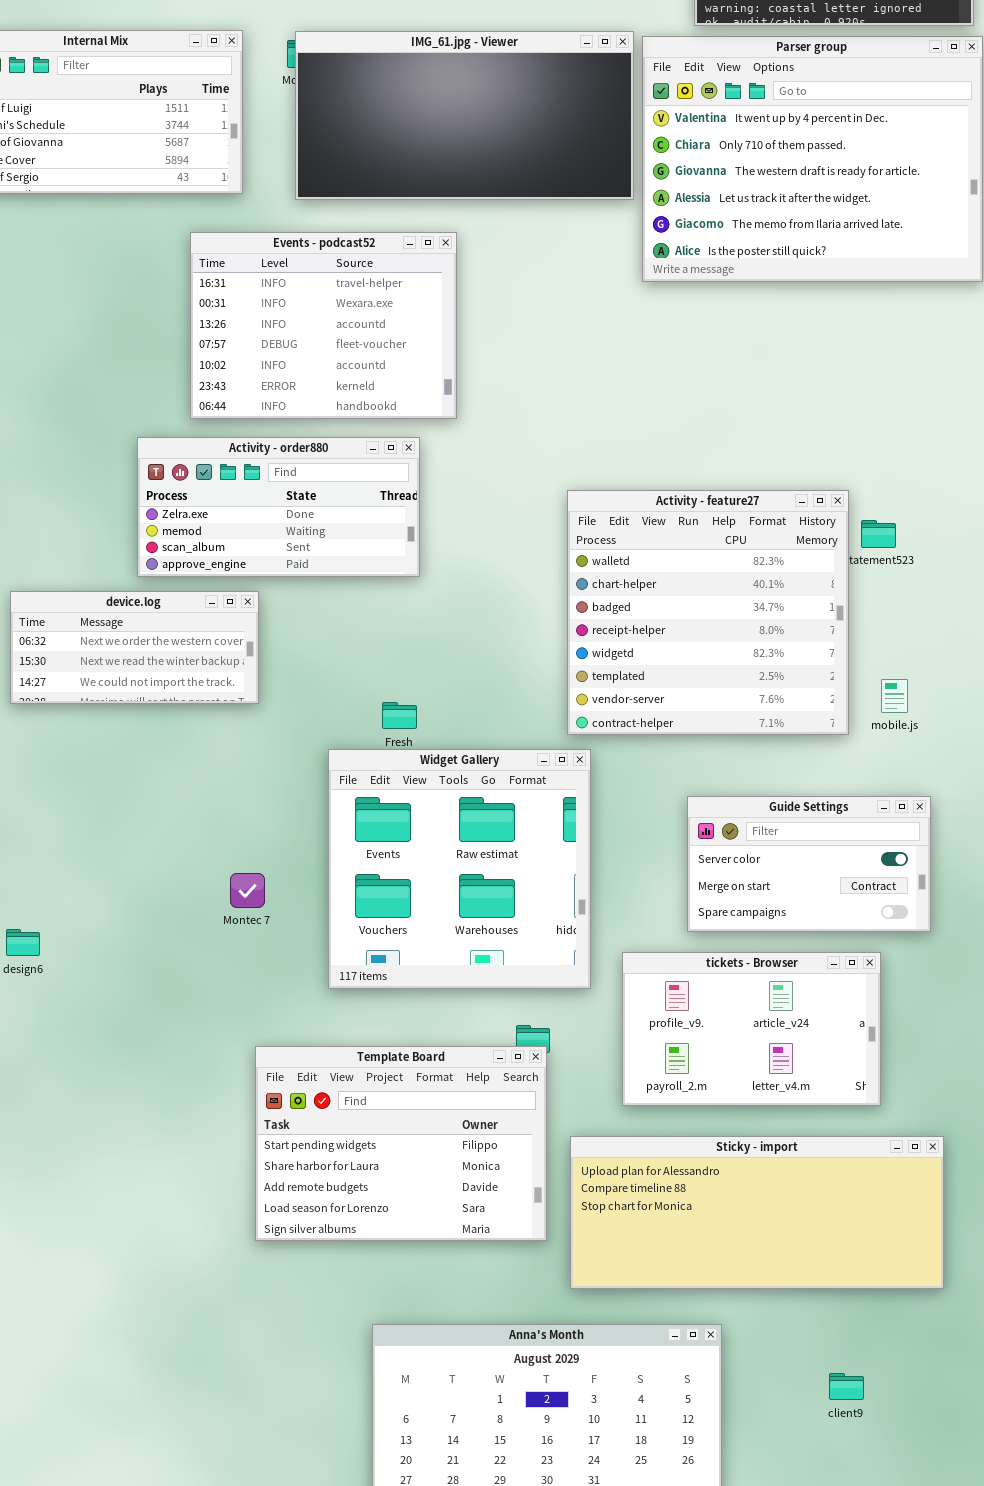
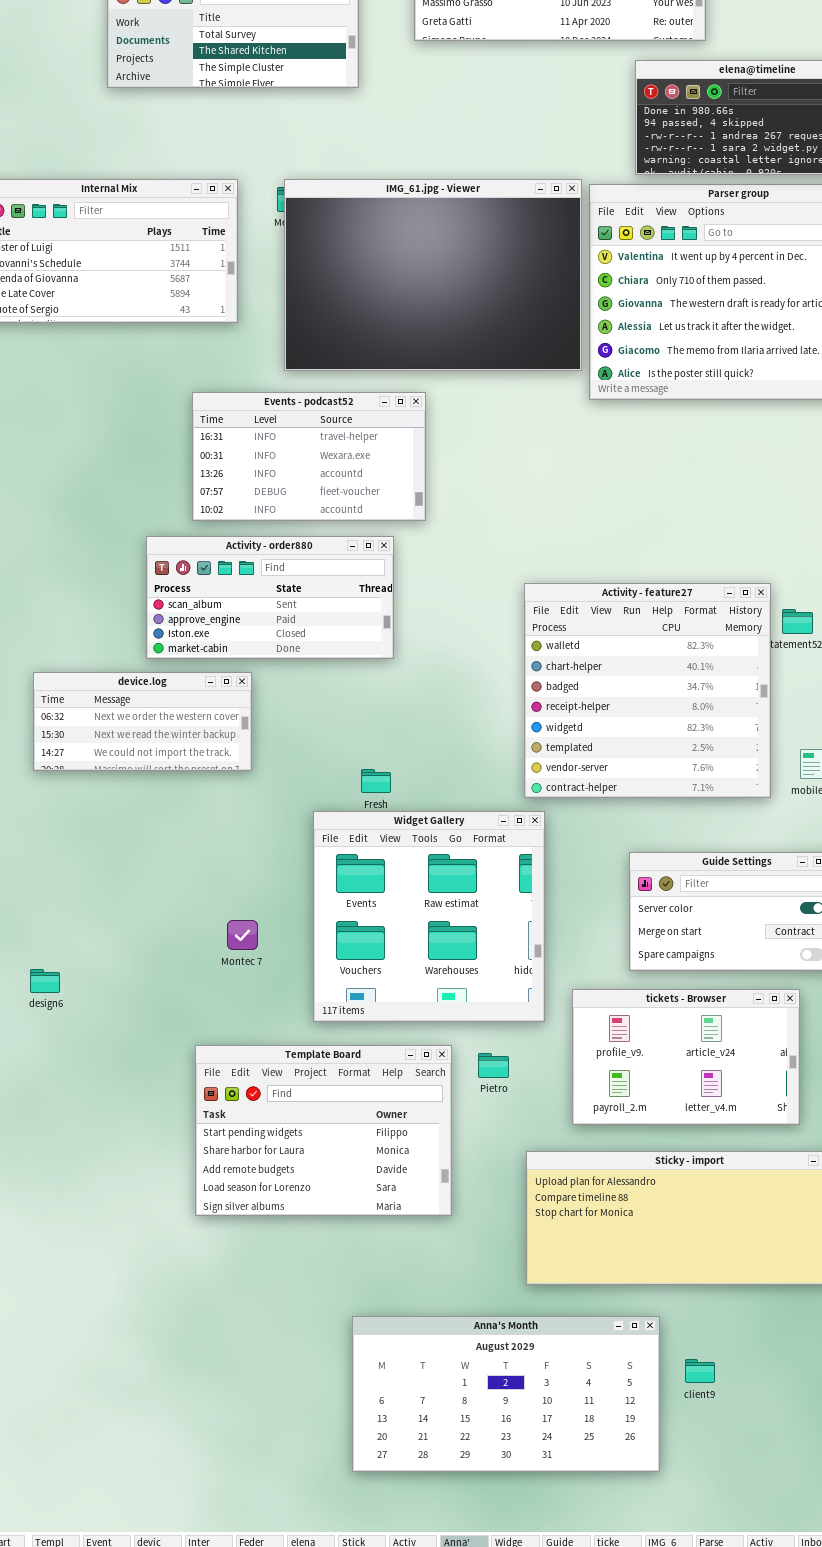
IMG_61.jpg - Viewer: [295,31,634,200] -> [284,179,582,371], resized
Events - podcast52: [190,232,457,419] -> [192,392,426,521], resized
Activity - order880: [137,437,420,577] -> [146,536,394,659], scrolled down 2 rows
Template Board: [255,1046,547,1241] -> [195,1045,452,1216], moved
client9: [829,1373,864,1400] -> [685,1359,715,1383], moved

